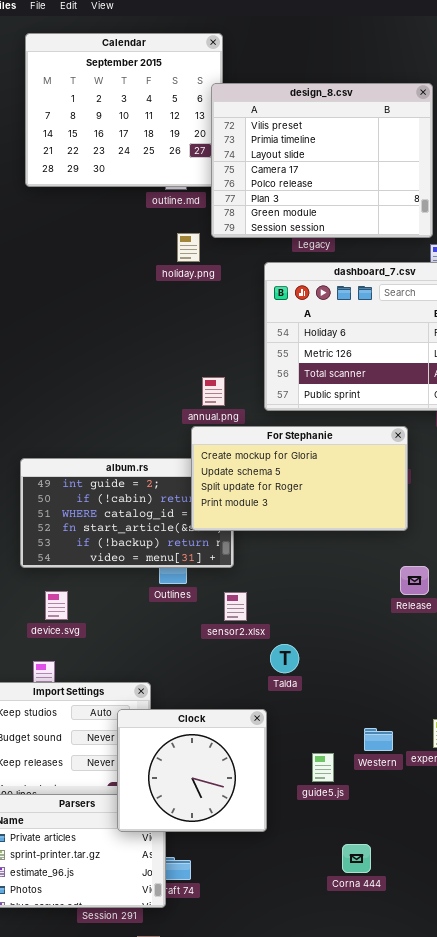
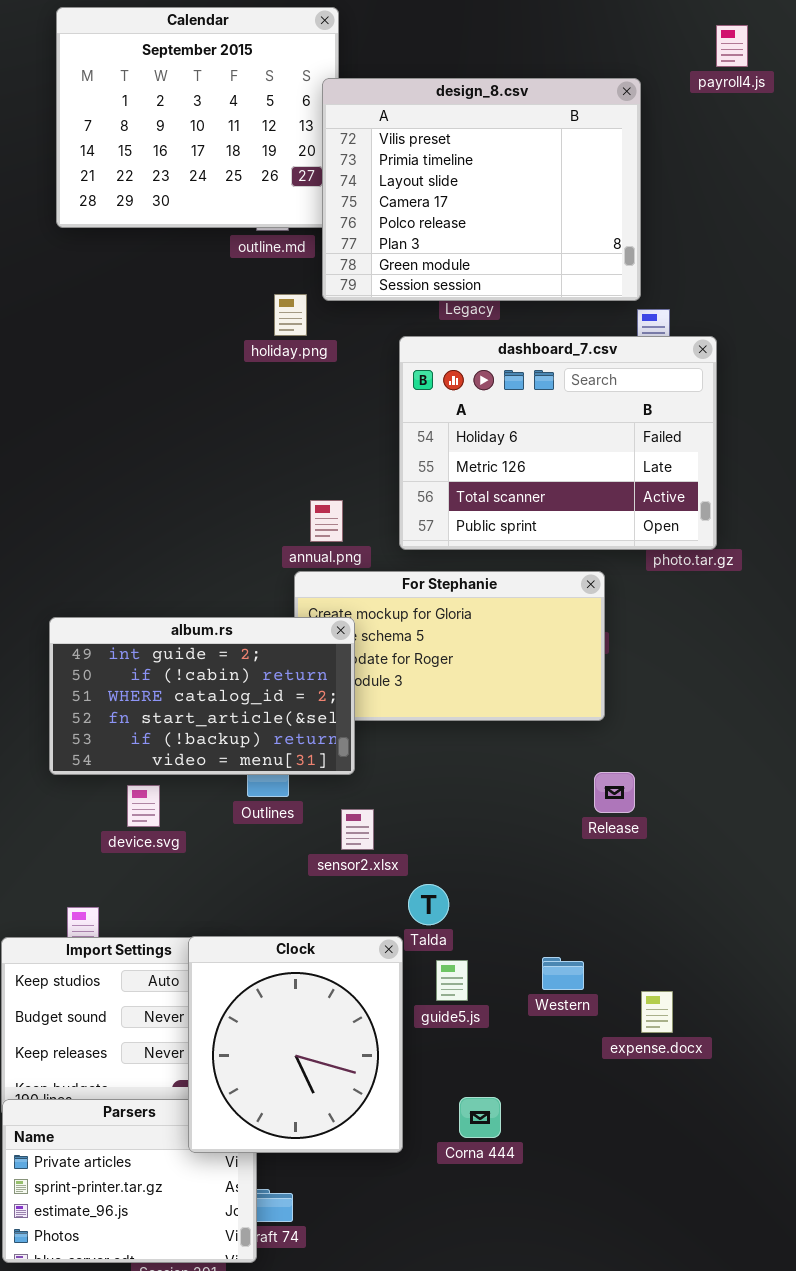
album.rs: [20,458,234,568] -> [49,617,355,775], raised
device.svg: [45,591,68,620] -> [127,785,160,827], moved
Clock: [117,709,267,832] -> [188,936,403,1153], resized
Western: [364,728,393,751] -> [542,957,584,990], moved
guide5.js: [312,753,334,782] -> [436,960,468,1001], moved
Corna 444: [342,844,371,873] -> [459,1097,501,1138], moved

